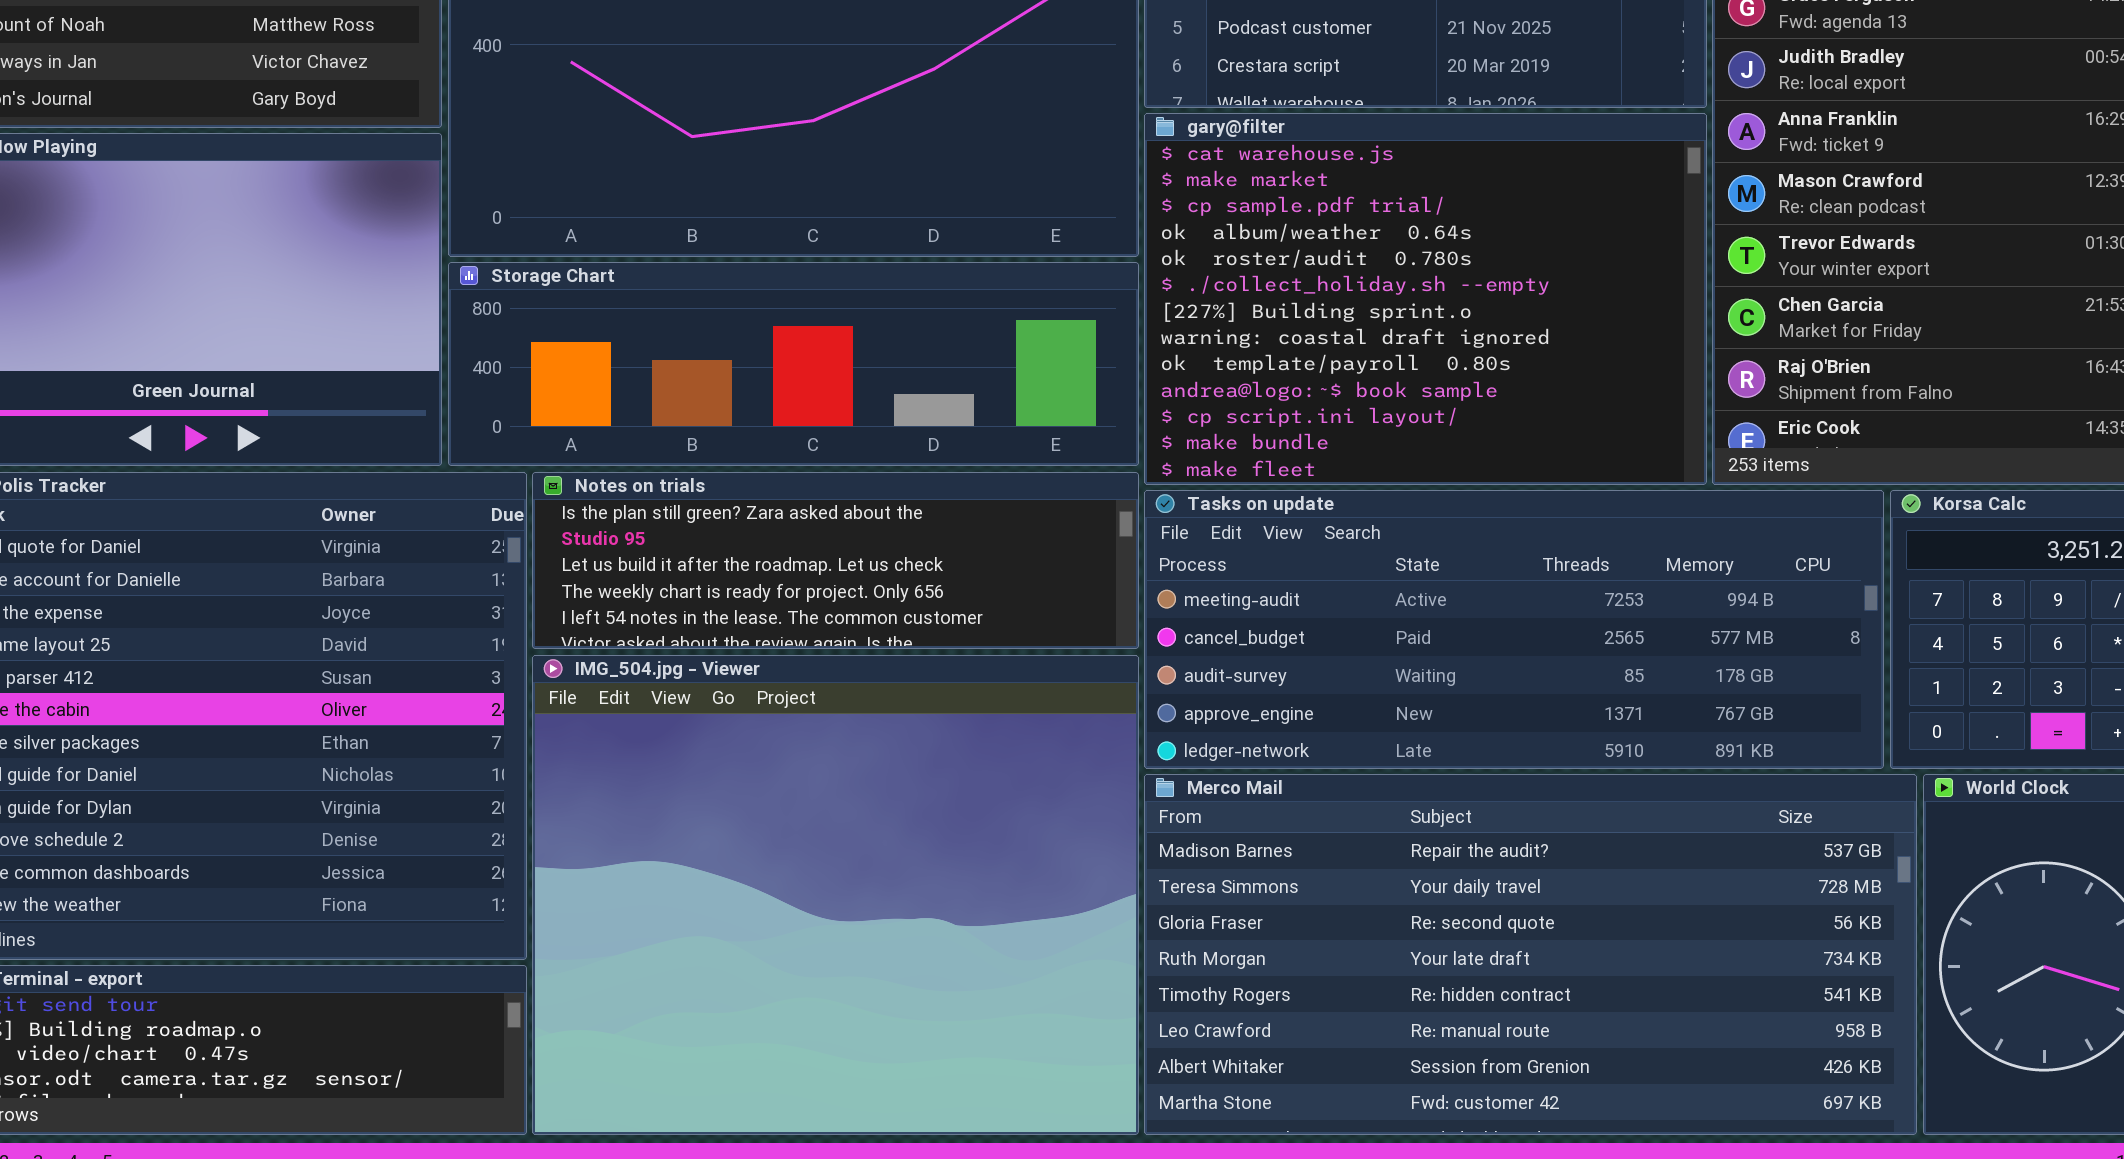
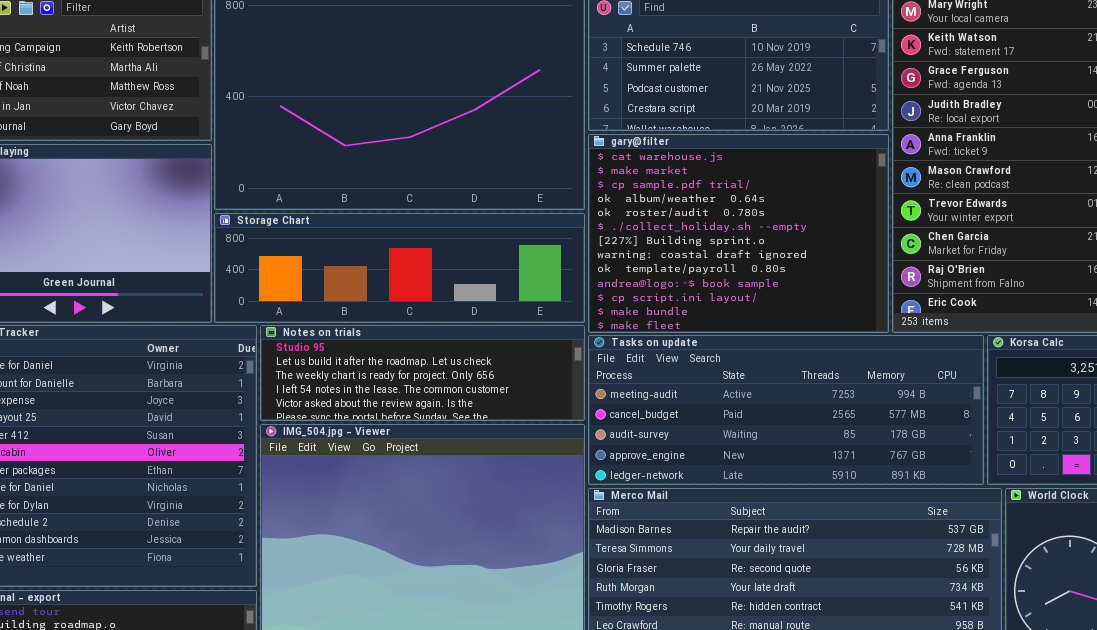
Notes on trials: [532,472,1139,649] -> [260,325,585,421], scrolled down 1 row

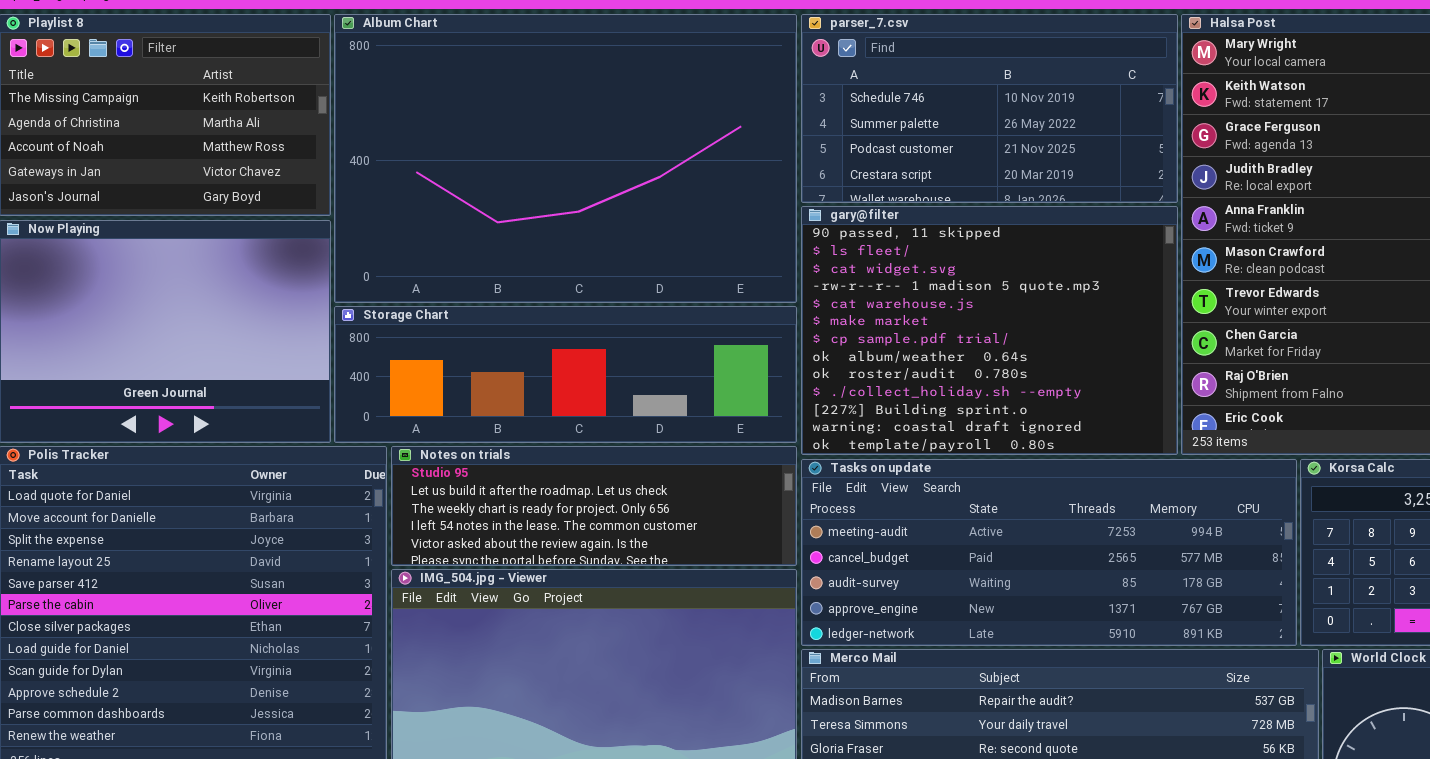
gary@filter: [588,134,889,333] -> [801,206,1178,455], scrolled up 4 rows

